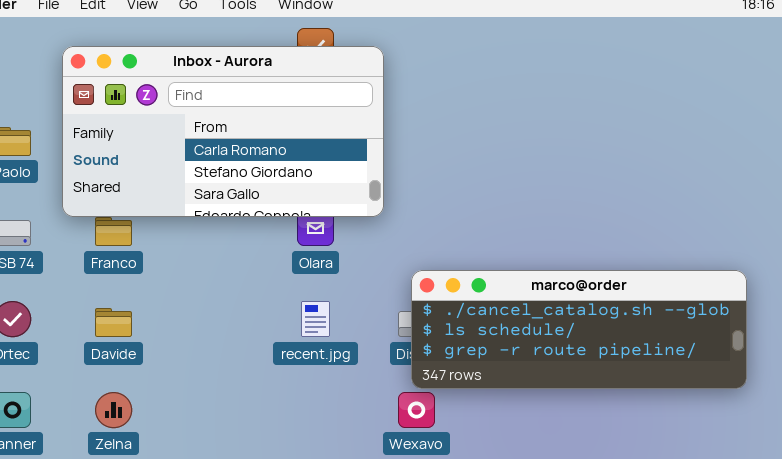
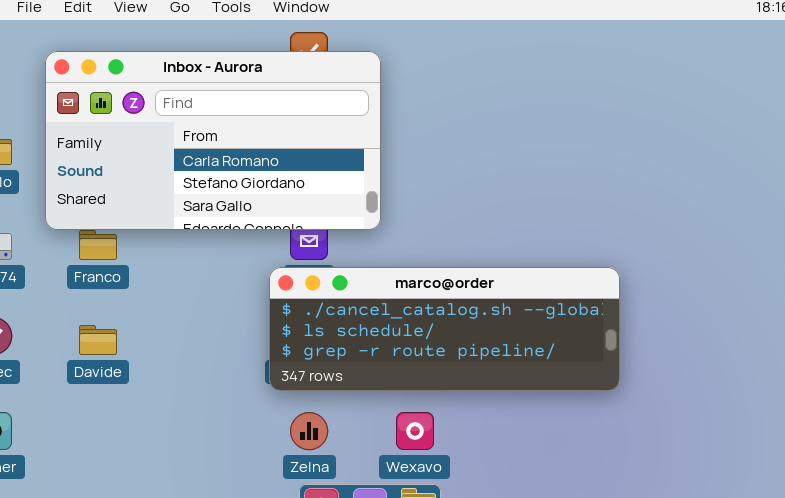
marco@order: [411,270,747,389] -> [269,267,620,391], moved
Zelna: [95,392,132,428] -> [290,412,328,450], moved

